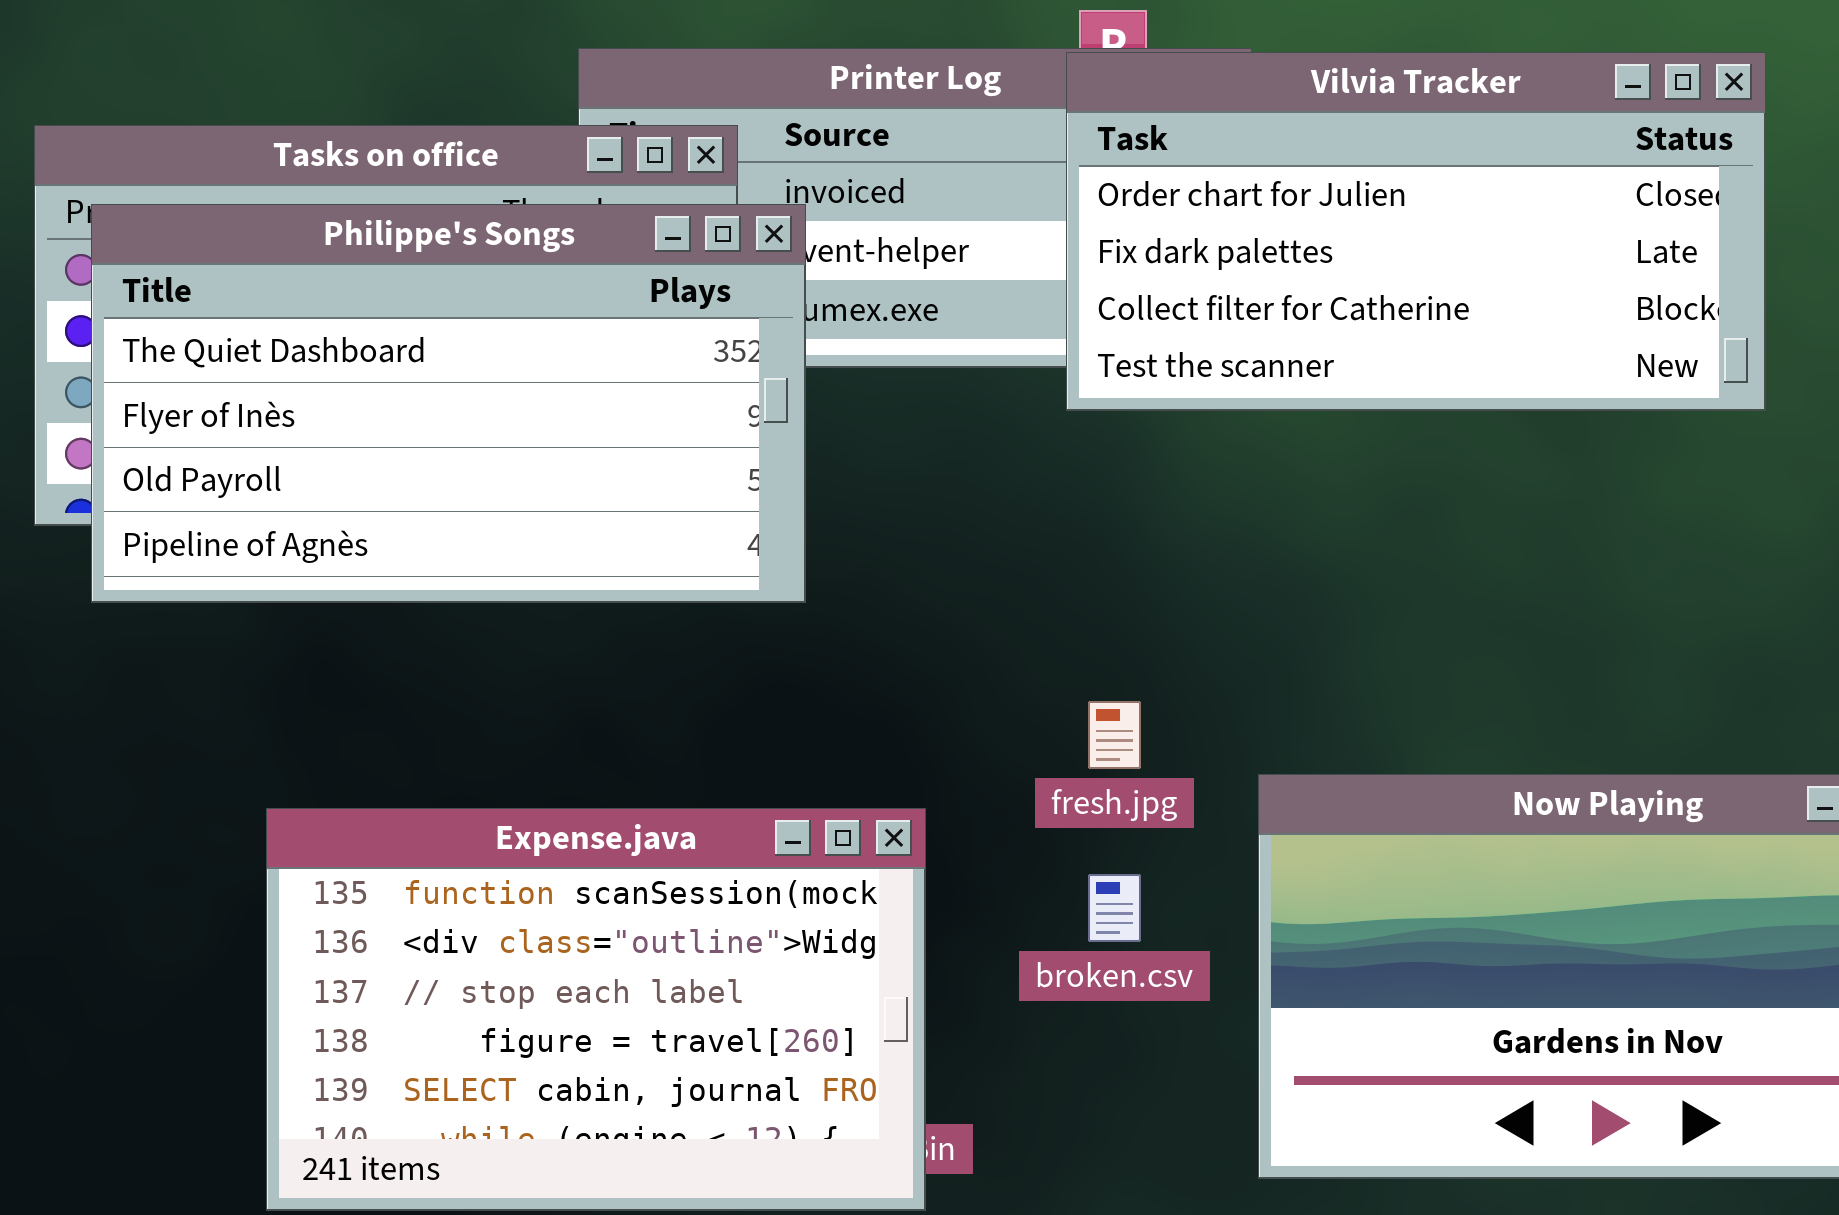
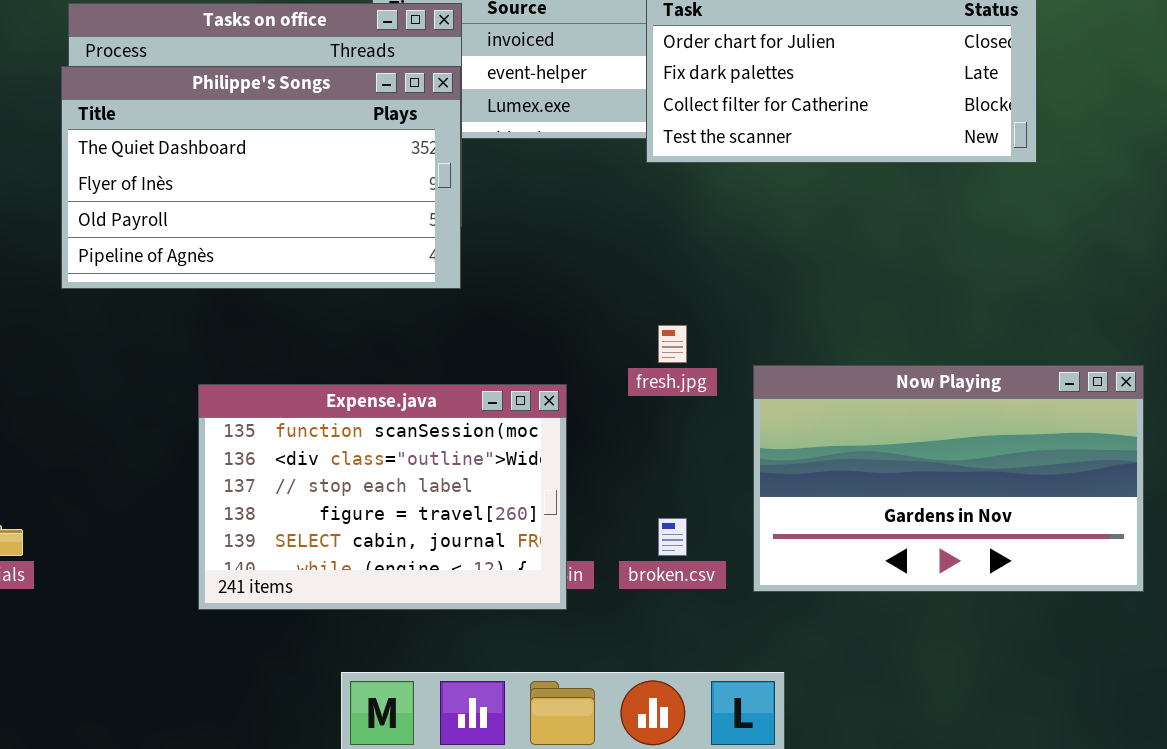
Philippe's Songs: [91,204,806,603] -> [61,66,461,289], moved
broken.csv: [1088,874,1141,942] -> [658,518,687,556], moved

